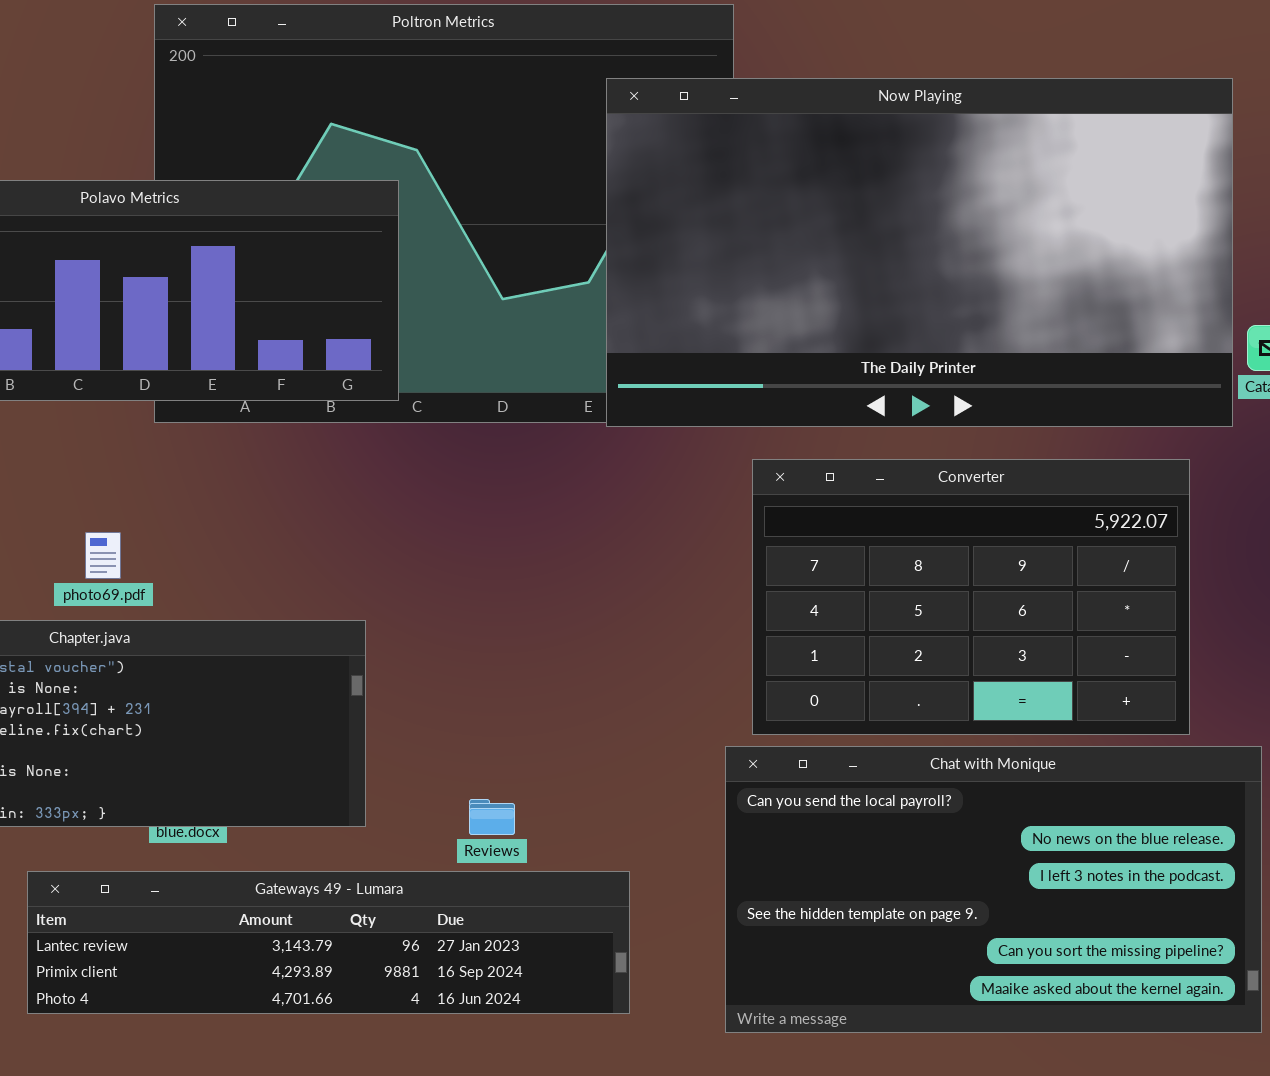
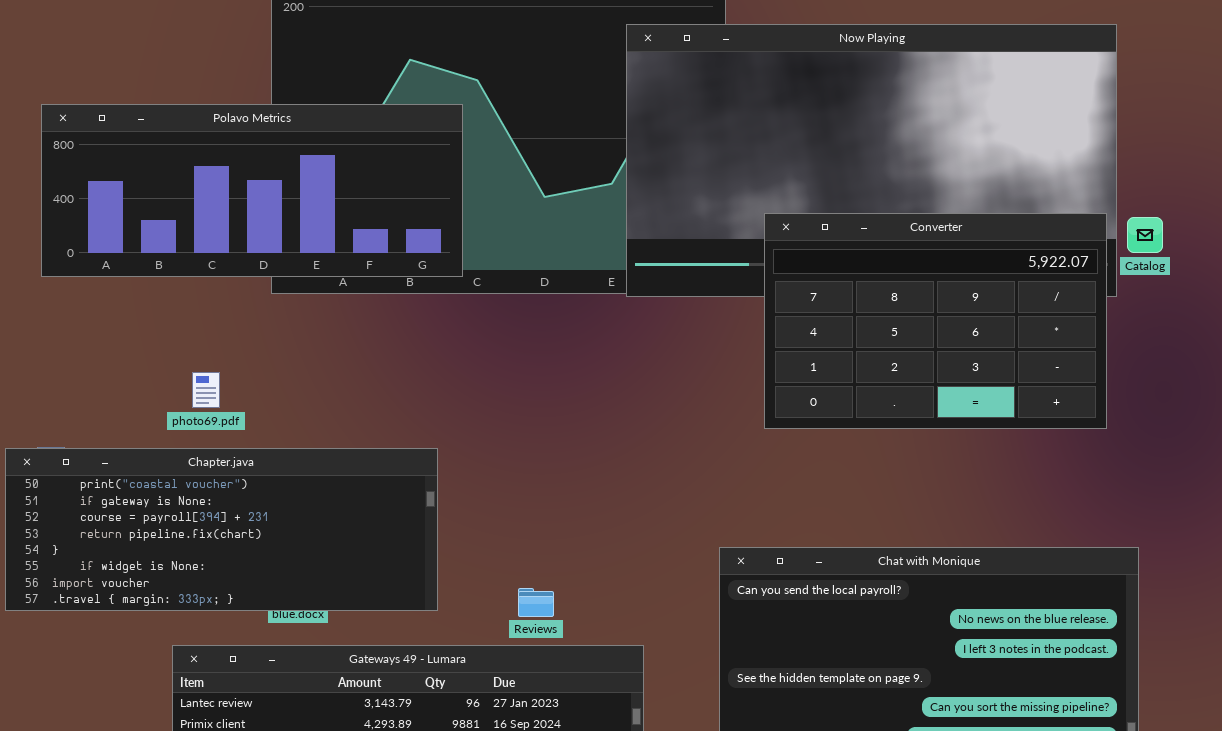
Converter: [752,459,1190,735] -> [764,213,1107,429], moved
photo69.pdf: [85,532,121,579] -> [192,372,220,408], moved

